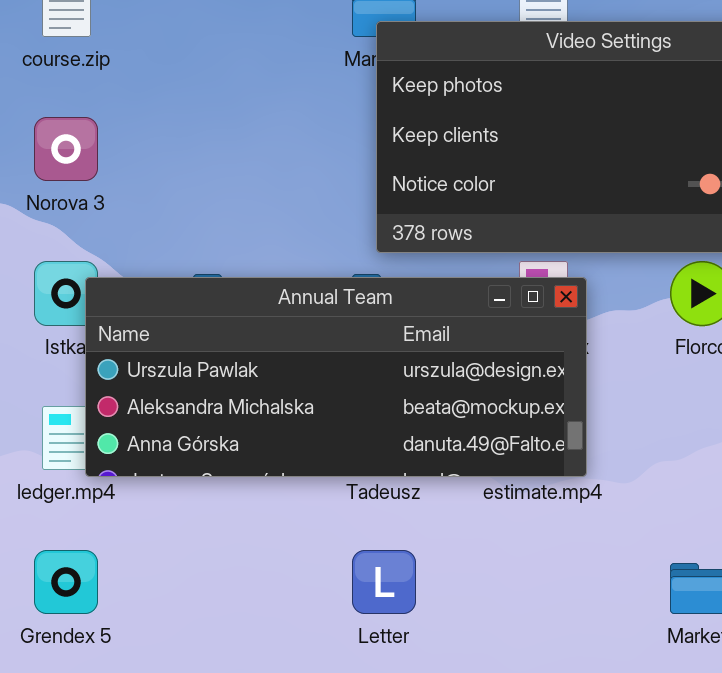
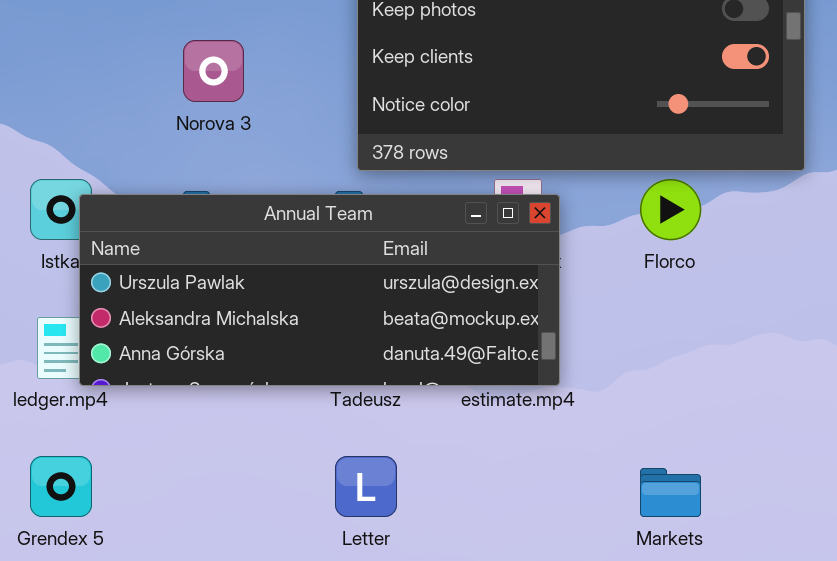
Norova 3: [34,117,98,181] -> [183,40,244,102], moved

